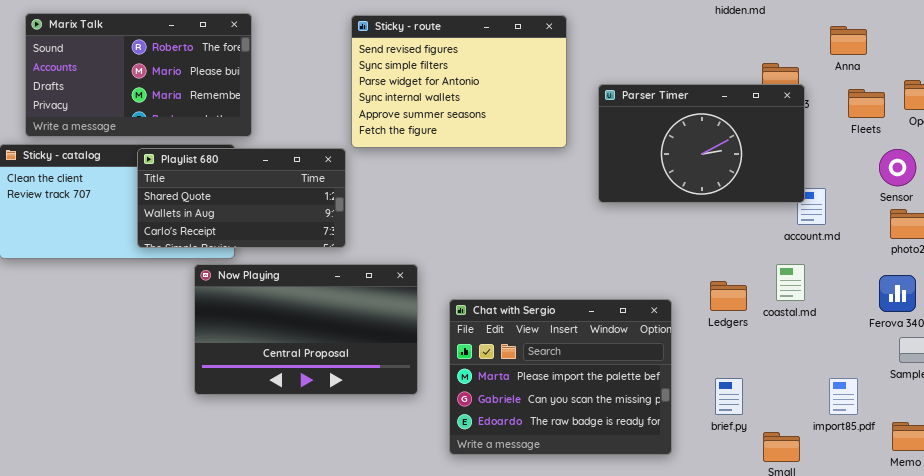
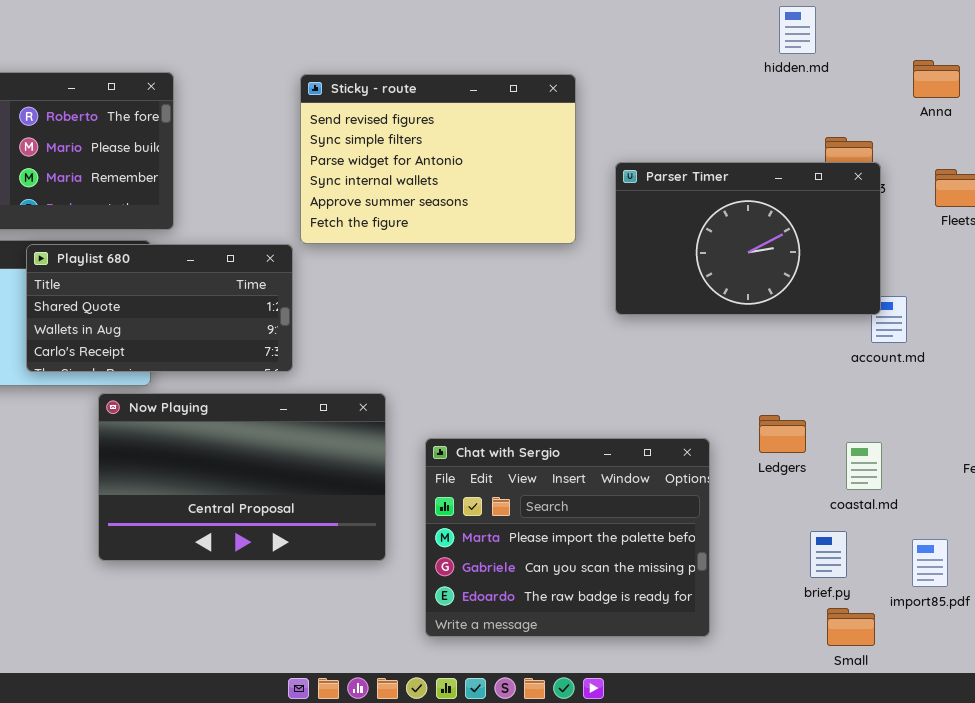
Anna: [830,26,867,55] -> [913,60,960,98], moved
coastal.md: [776,264,805,301] -> [846,442,882,490], moved
brief.py: [715,378,743,415] -> [810,531,847,578], moved

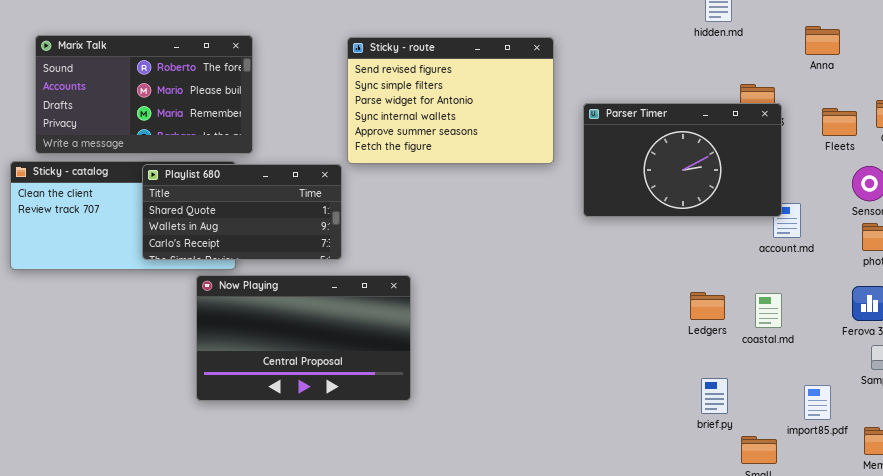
Chat with Sergio: [425,438,710,637] -> none, closed
coastal.md: [846,442,882,490] -> [755,293,782,328], moved
brief.py: [810,531,847,578] -> [701,378,728,414], moved

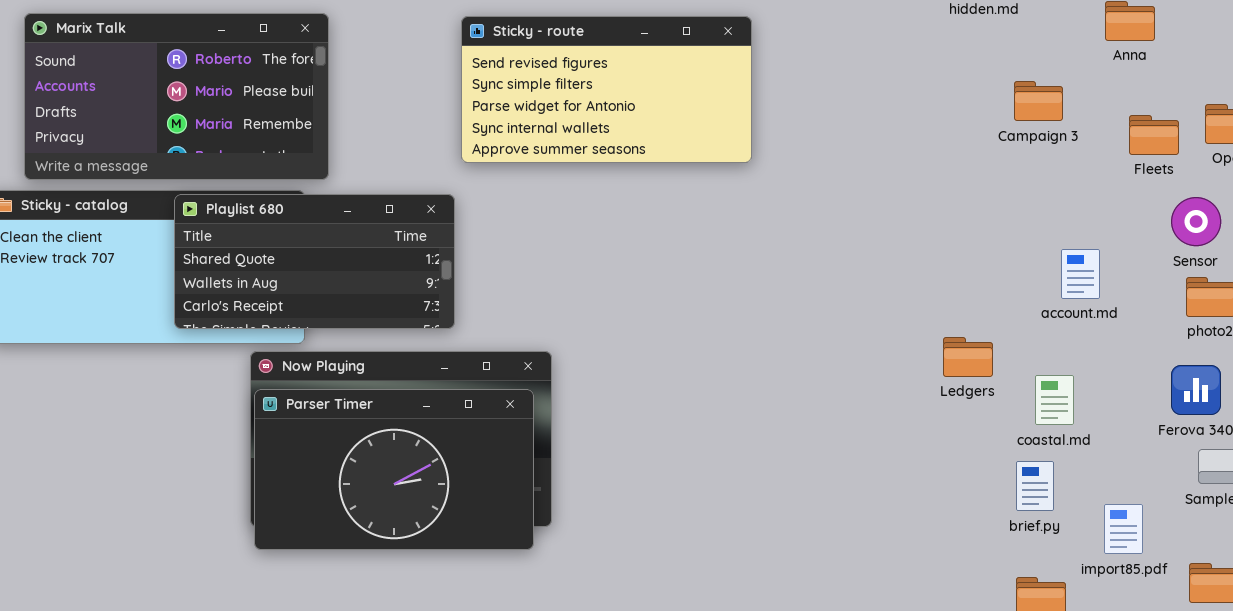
Sticky - route: [347,37,554,164] -> [461,16,752,163], resized
Parser Timer: [583,103,782,217] -> [254,389,534,550], moved
Ledgers: [690,292,725,320] -> [943,337,993,377], moved
brief.py: [701,378,728,414] -> [1016,461,1054,511], moved

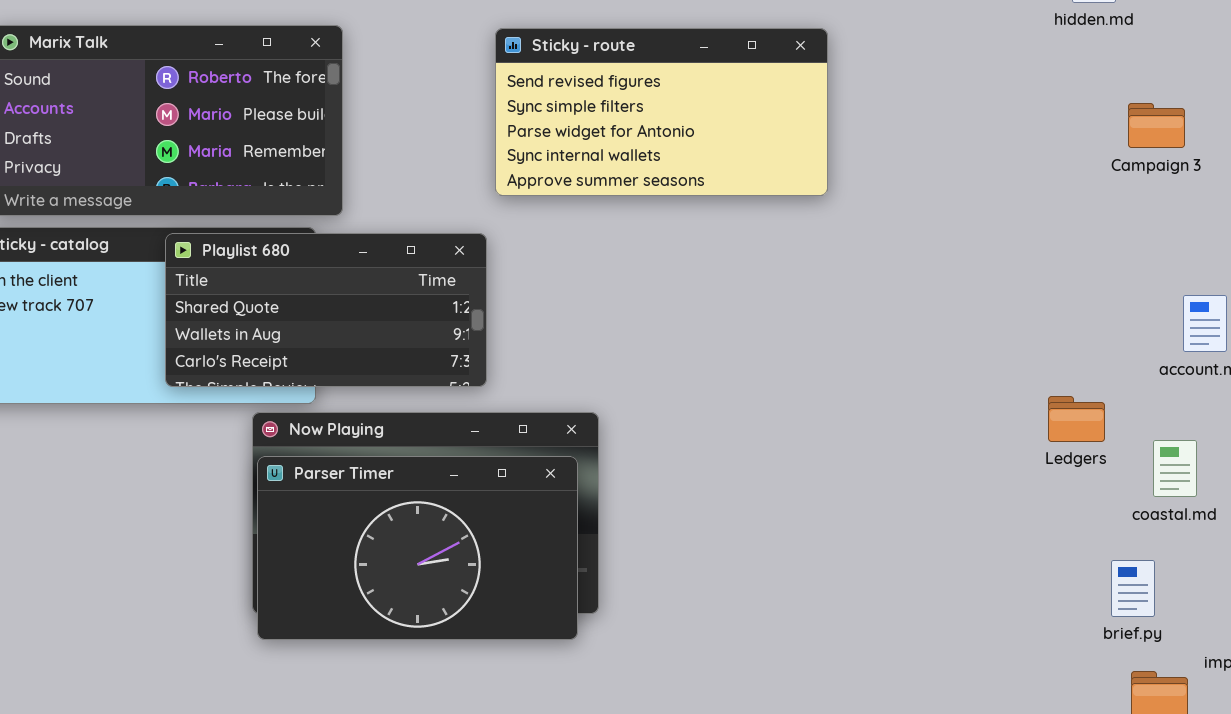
brief.py: [1016,461,1054,511] -> [1111,560,1155,617], moved

